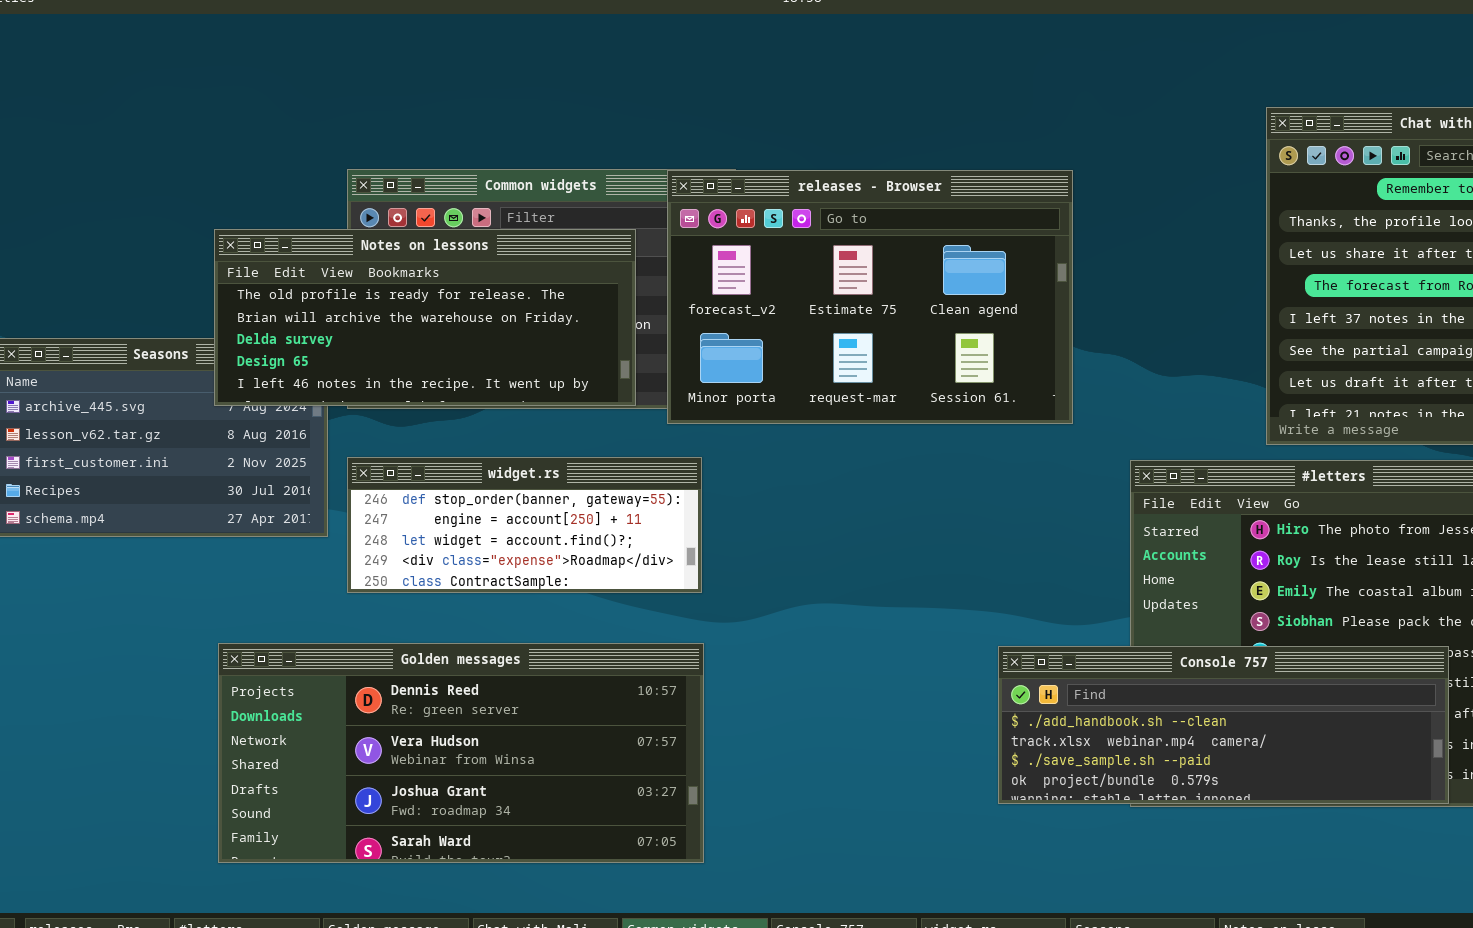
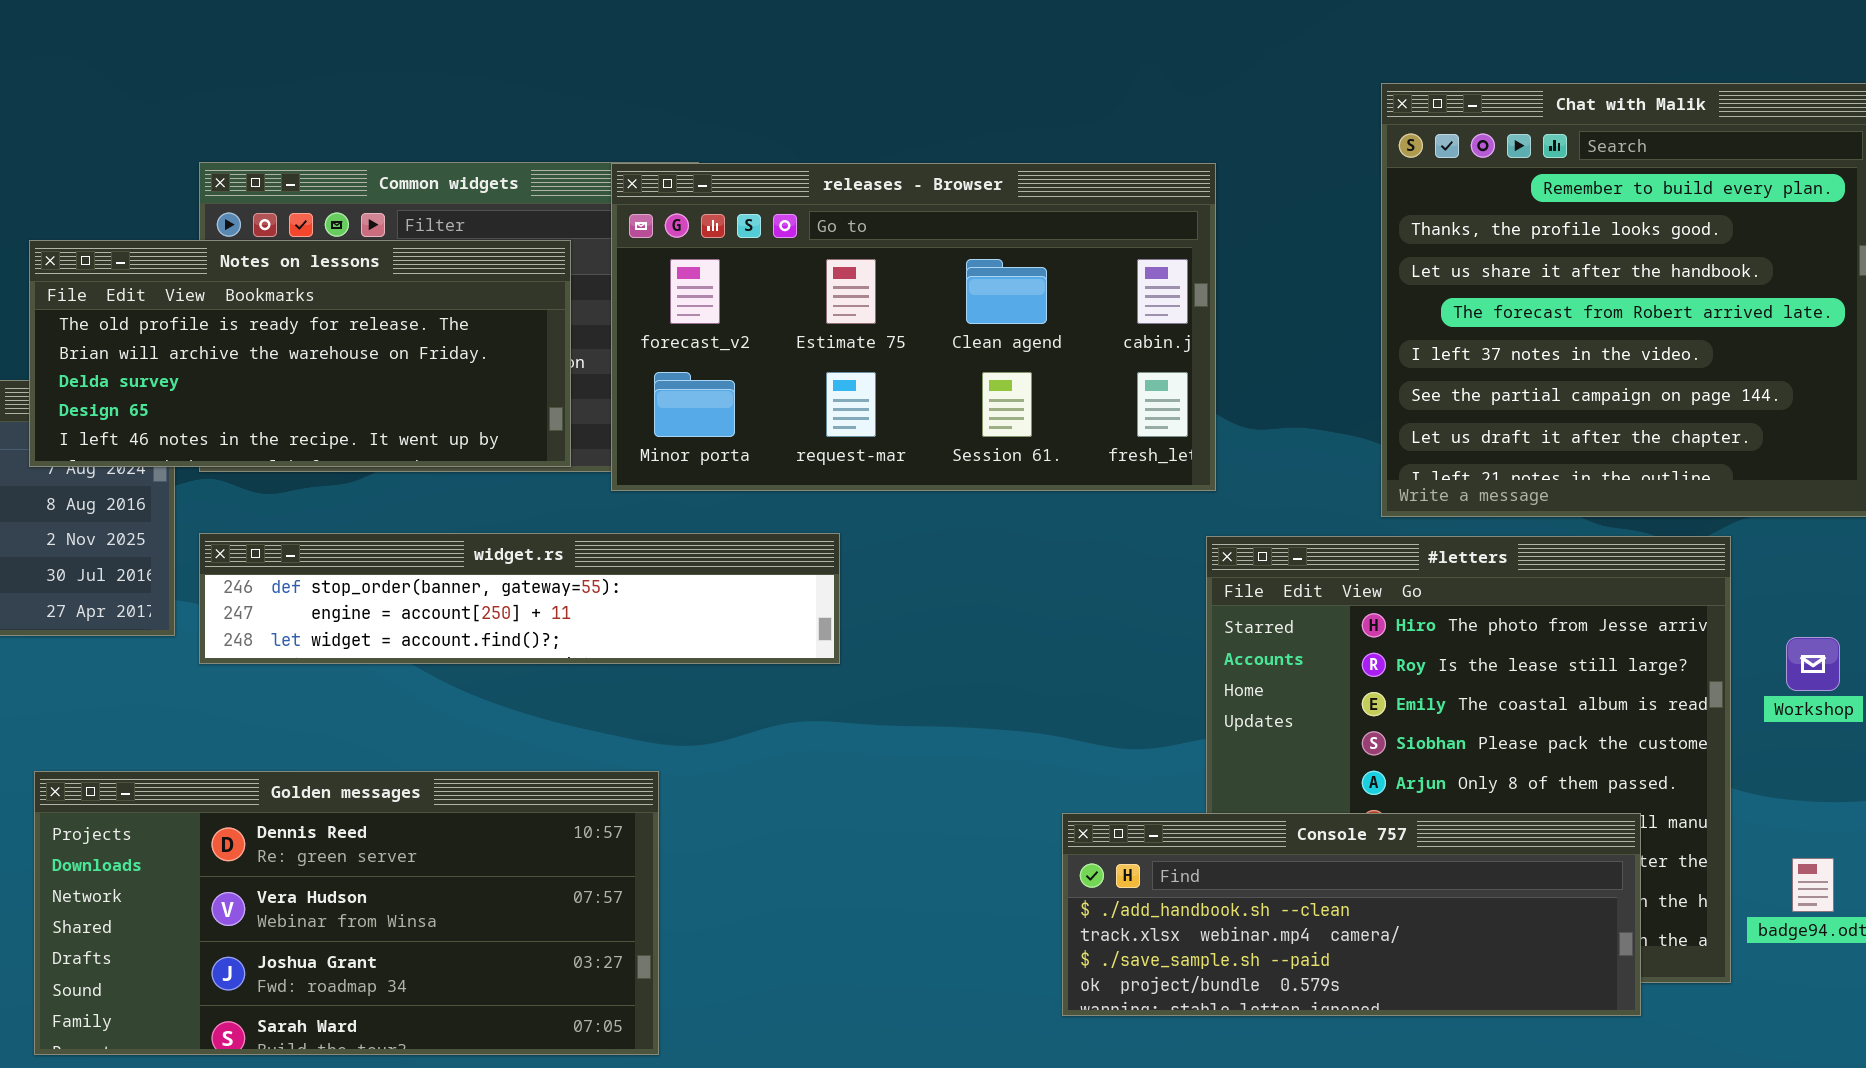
releases - Browser: [667,170,1073,424] -> [611,163,1216,491], resized
widget.rs: [347,457,702,593] -> [199,533,840,664], resized
Console 757: [998,646,1449,804] -> [1062,813,1641,1016], moved

